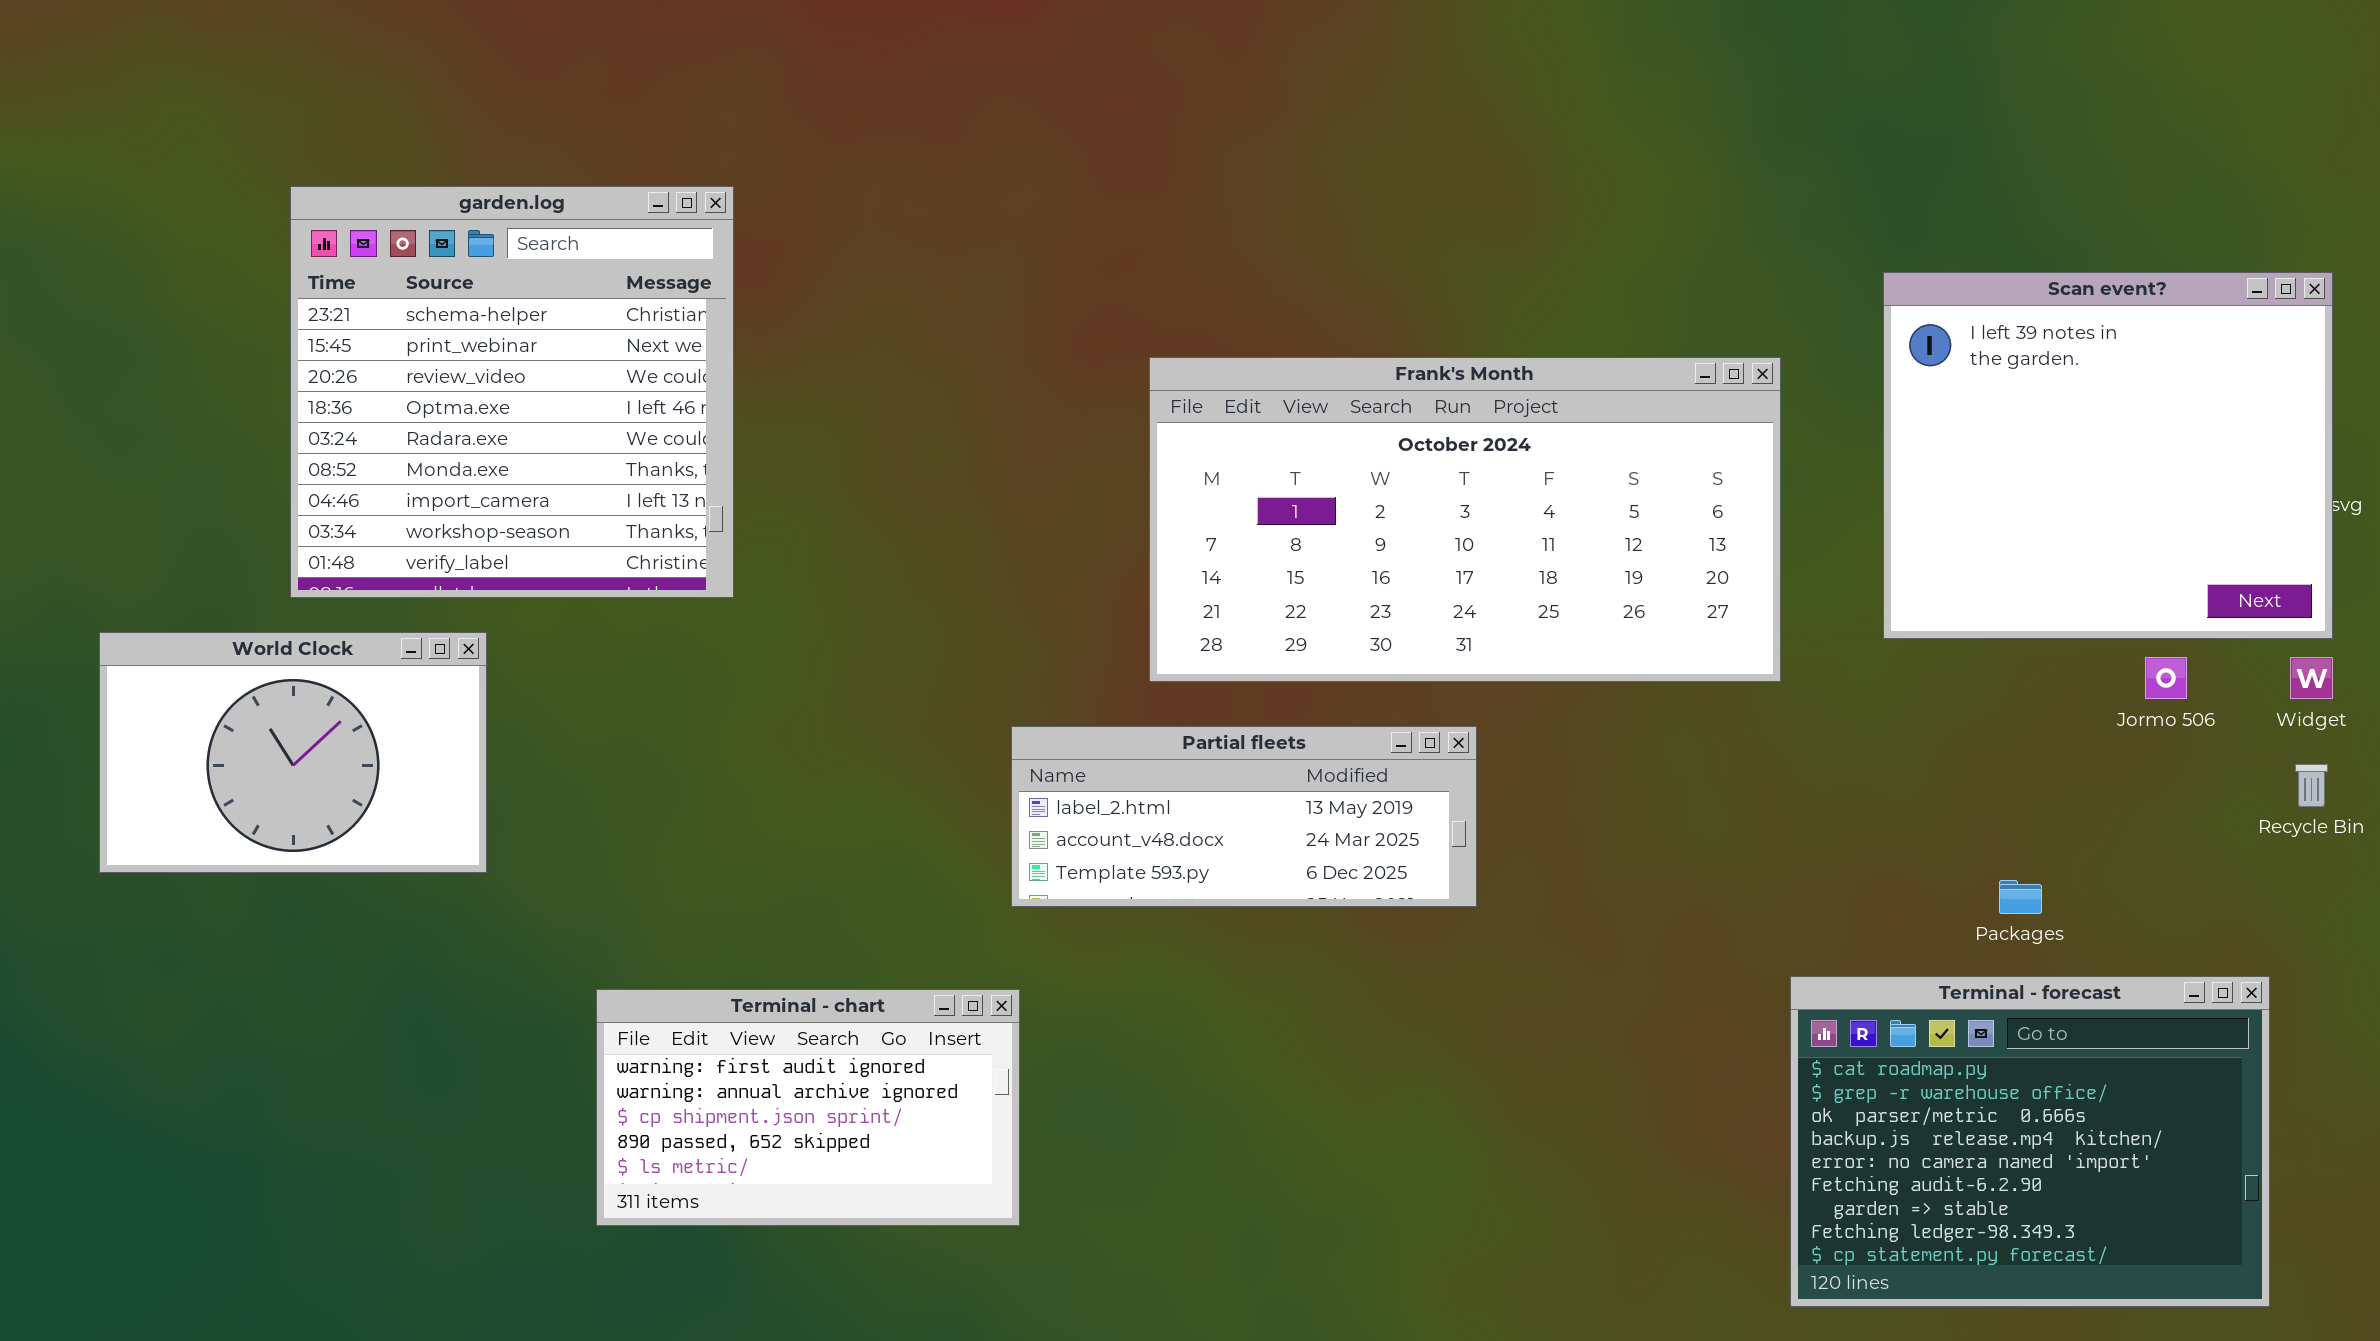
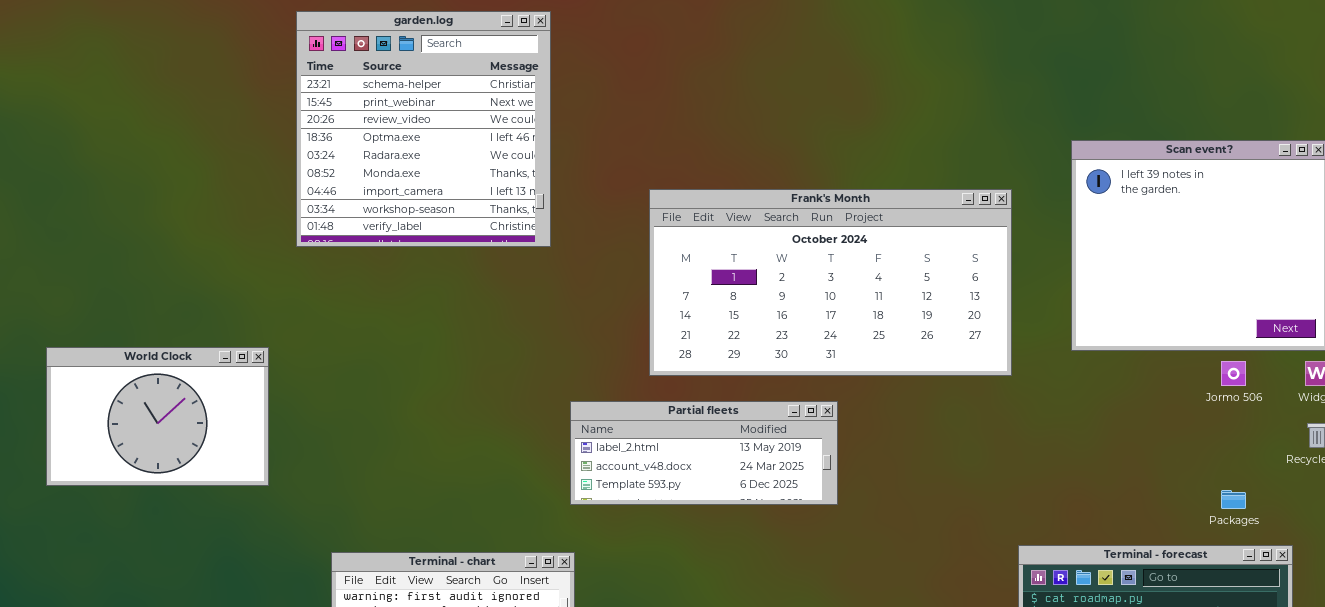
garden.log: [290,186,734,598] -> [296,11,551,247], moved
Packages: [1999,880,2042,914] -> [1221,490,1246,509], moved

